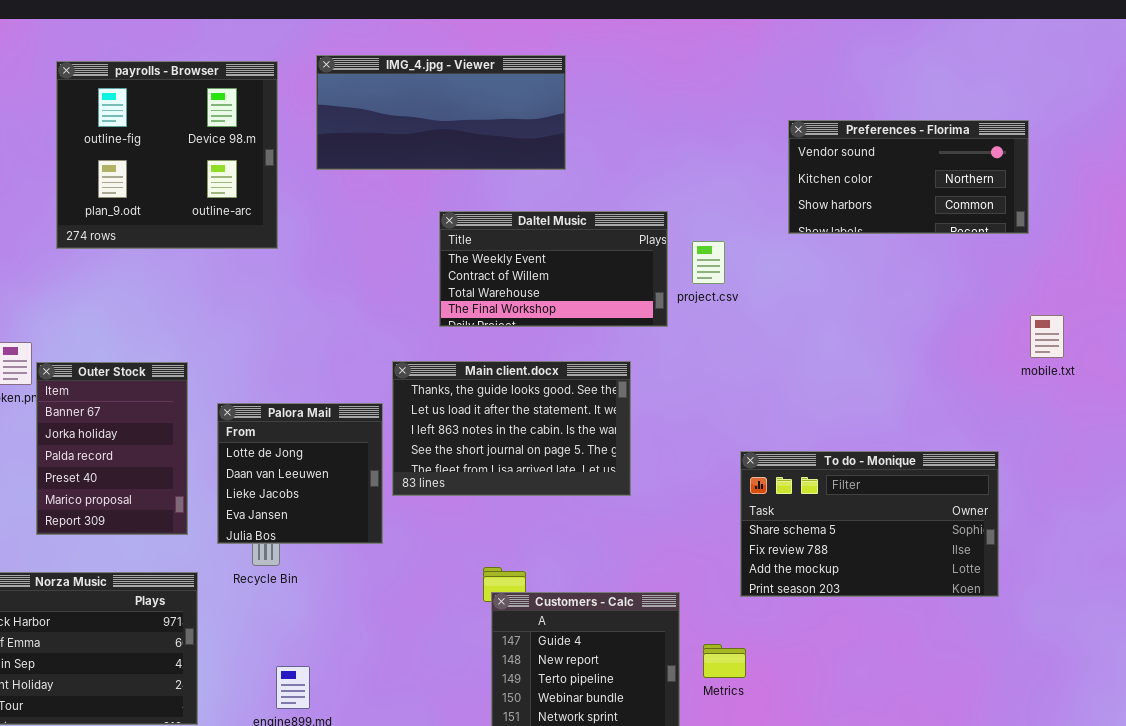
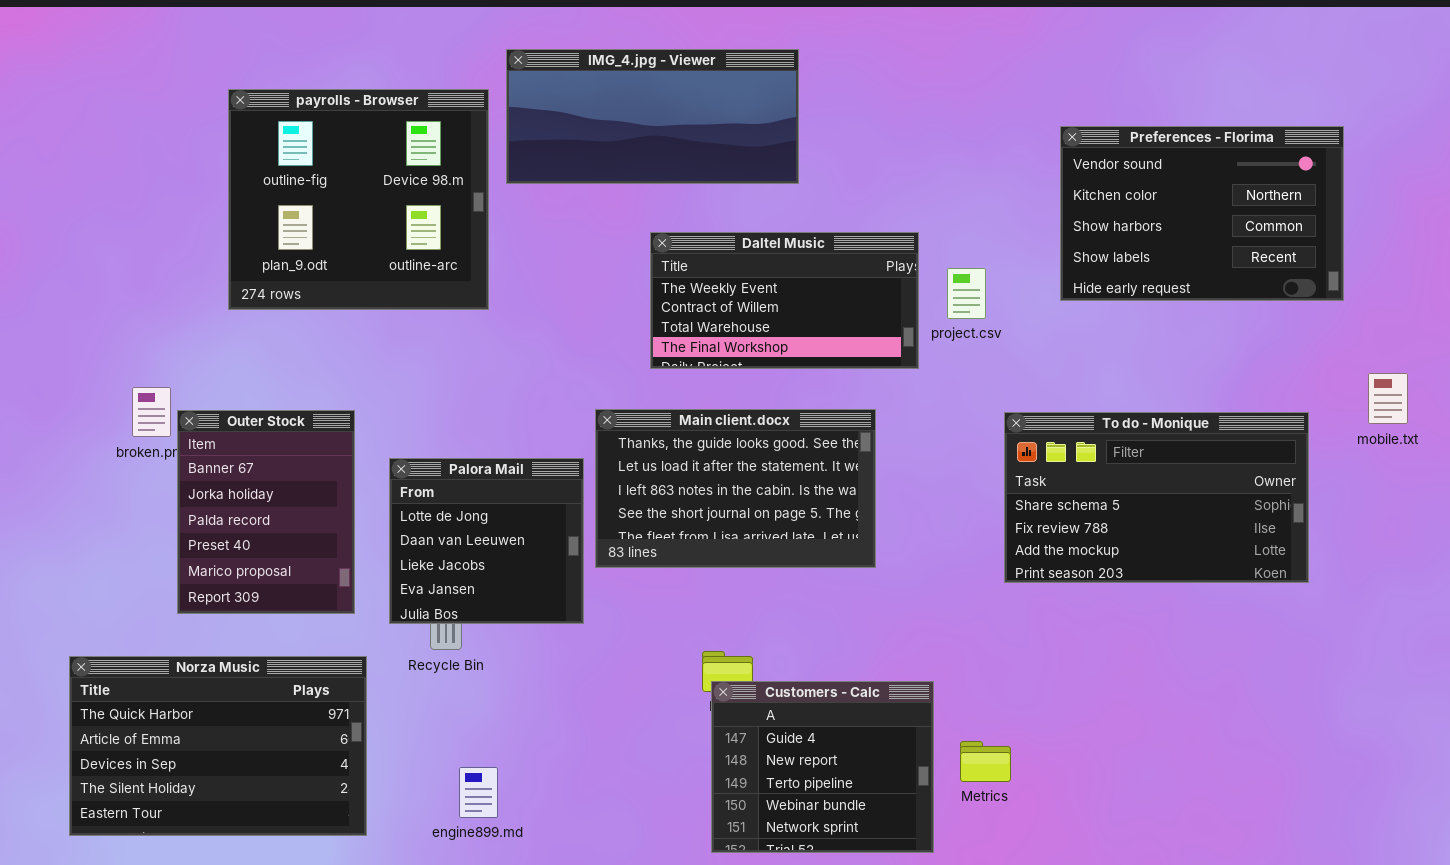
payrolls - Browser: [56,61,278,249] -> [228,89,489,310], moved
Preferences - Florima: [788,120,1029,234] -> [1060,126,1344,301], resized
mobile.txt: [1030,315,1064,358] -> [1368,373,1408,424], moved
To do - Monique: [740,451,999,597] -> [1004,412,1309,583], moved

